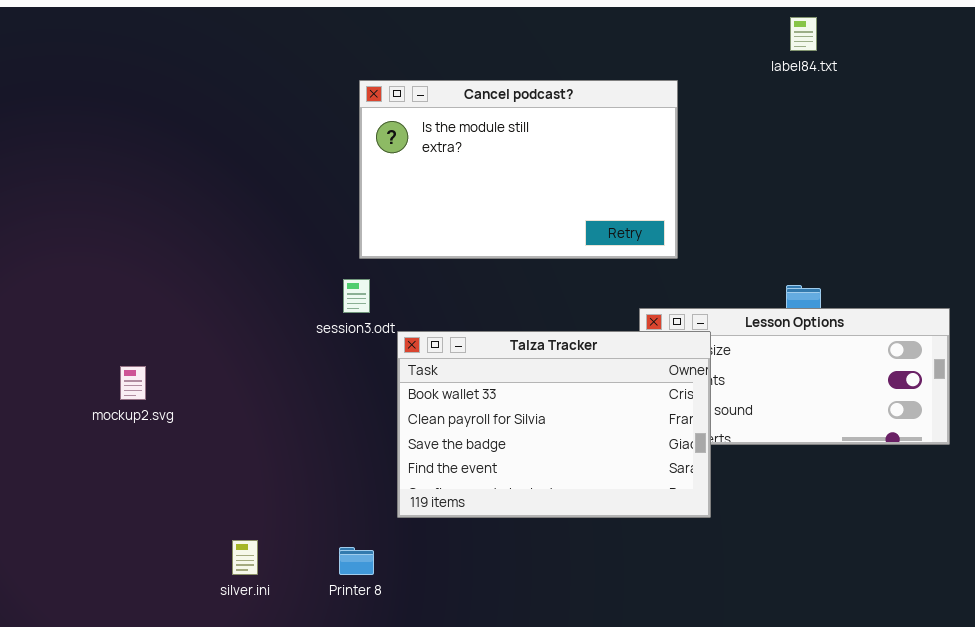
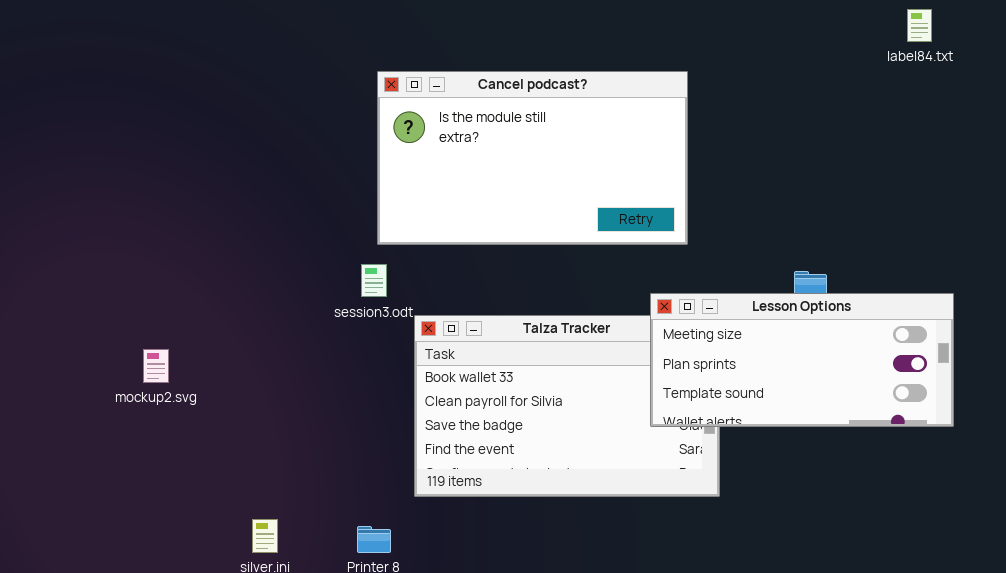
label84.txt: [790,17,817,51] -> [907,9,932,42], moved
Lesson Options: [639,308,950,445] -> [650,293,954,427], raised

